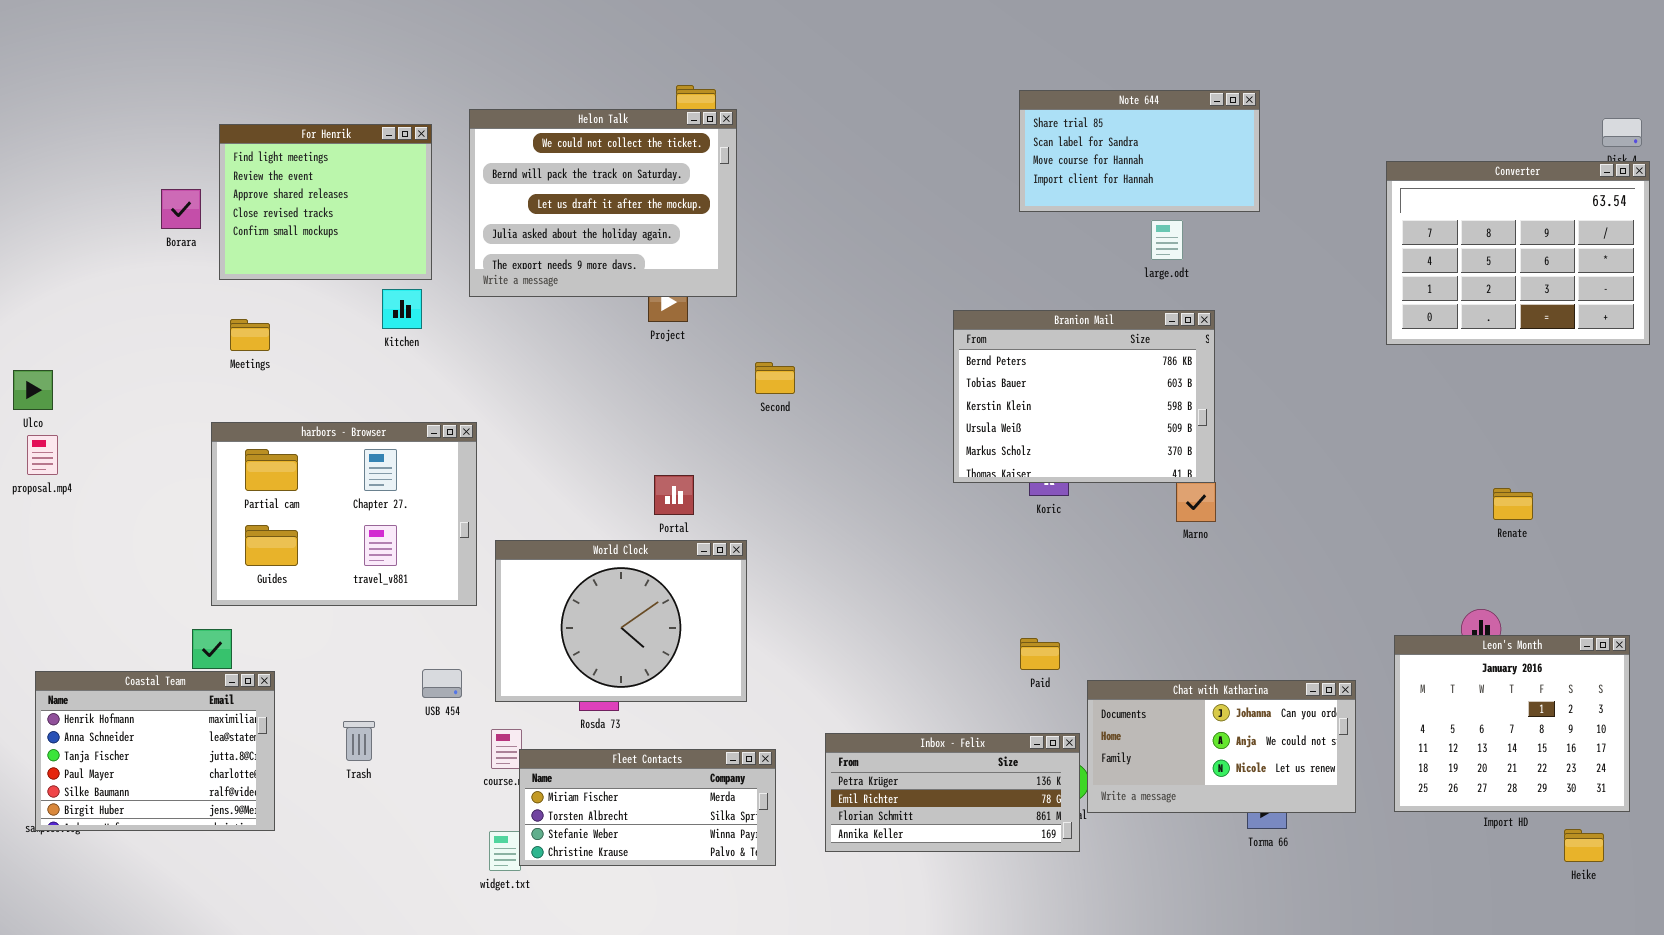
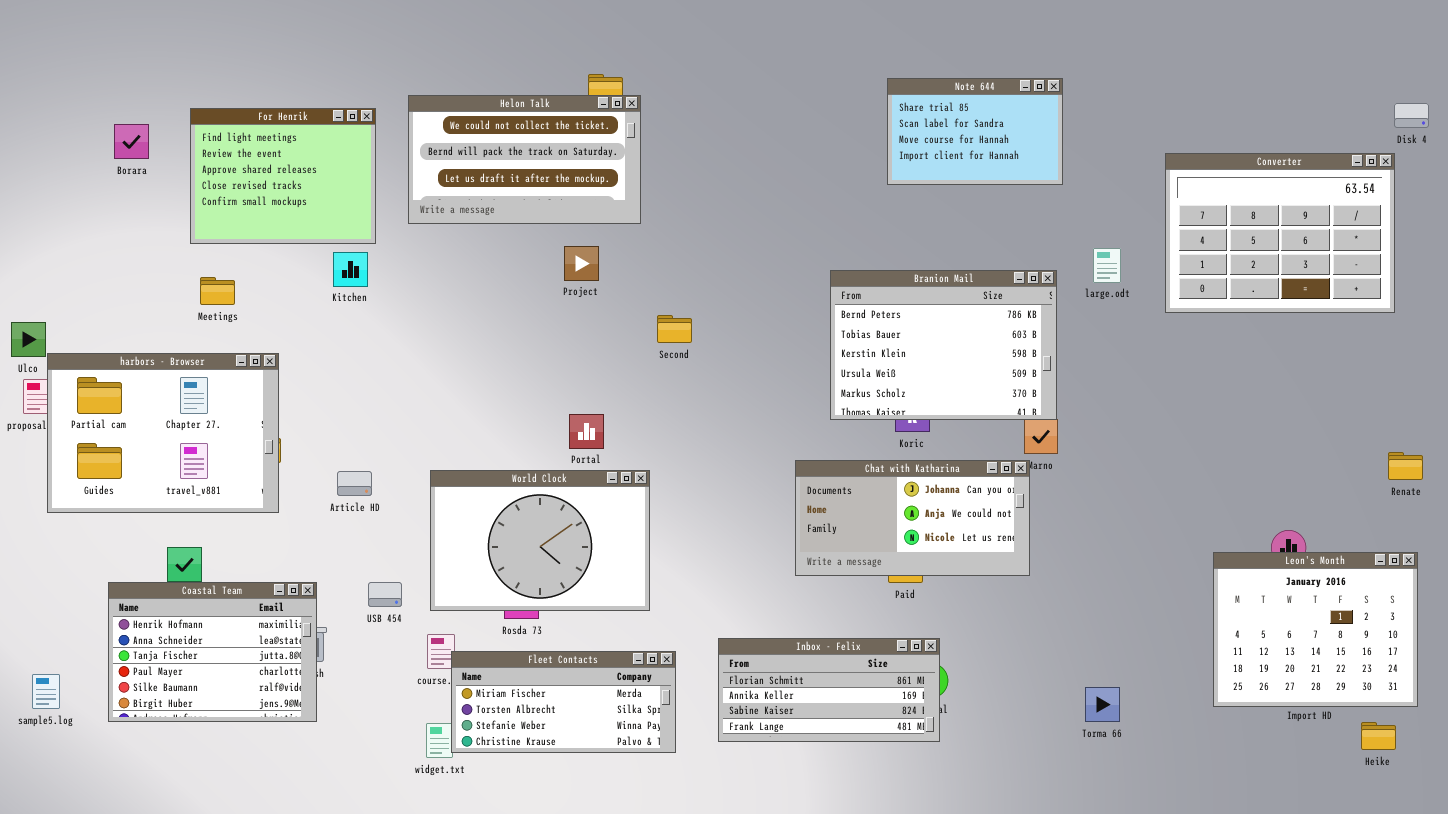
Note 644: [1019,90,1260,212] -> [887,78,1063,185], resized
Helon Talk: [469,109,737,297] -> [408,95,641,224], resized
Converter: [1386,161,1650,345] -> [1165,153,1395,313], moved
Borara: [161,189,201,229] -> [114,124,149,159], moved
large.odt: [1151,220,1183,260] -> [1093,248,1121,283], moved
harbors - Browser: [211,422,477,606] -> [47,353,279,513], moved
Renate: [1493,488,1533,520] -> [1388,452,1423,480], moved
Coastal Team: [35,671,275,831] -> [108,582,317,722], moved
Chat with Katharina: [1087,680,1356,813] -> [795,460,1030,576], moved
Inbox - Felix: [825,733,1080,852] -> [718,638,940,742], scrolled down 2 rows

